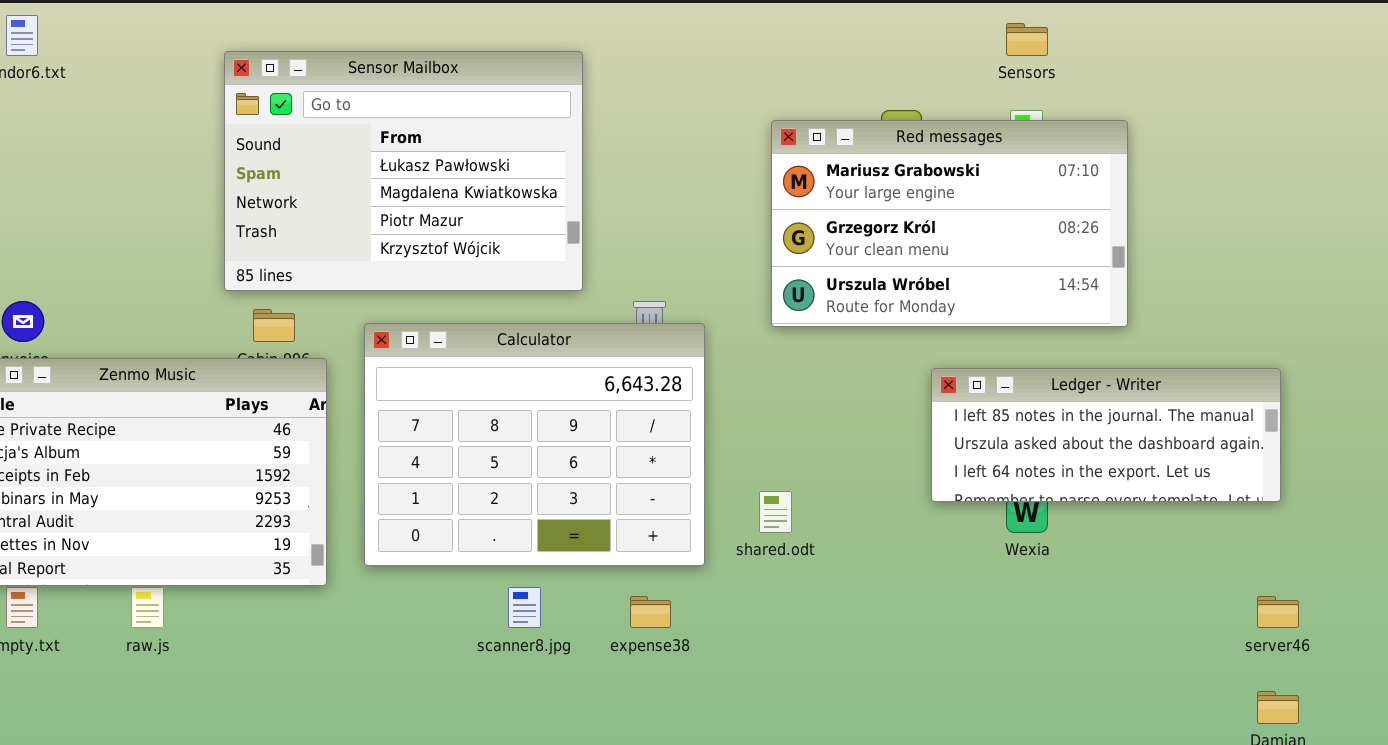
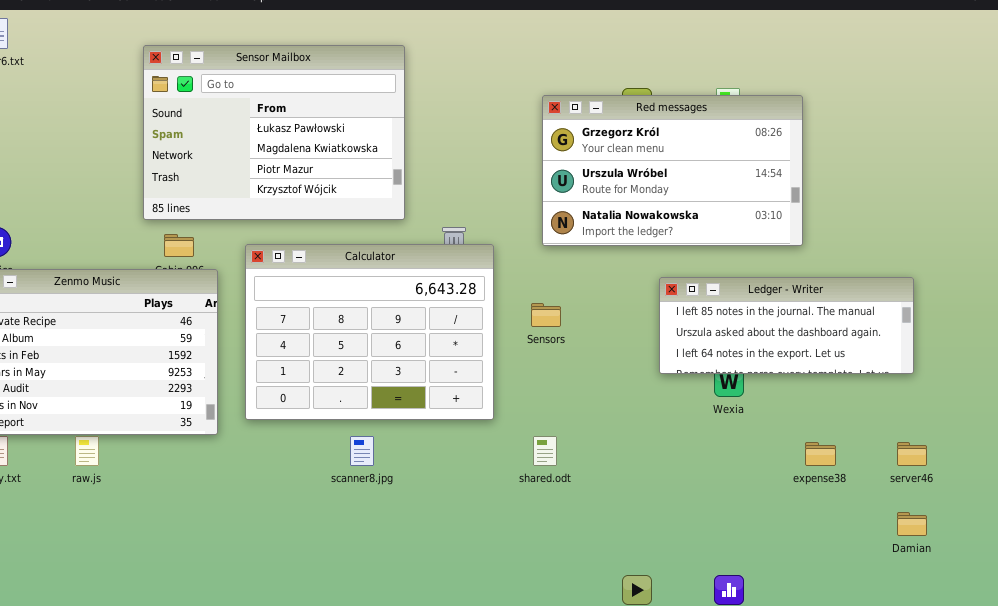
Sensors: [1006,23,1048,56] -> [531,303,561,327], moved
Red messages: [771,120,1128,327] -> [542,95,803,246], scrolled down 1 row
shared.odt: [759,491,792,533] -> [533,436,557,466], moved
expense38: [630,596,671,628] -> [805,442,836,466], moved

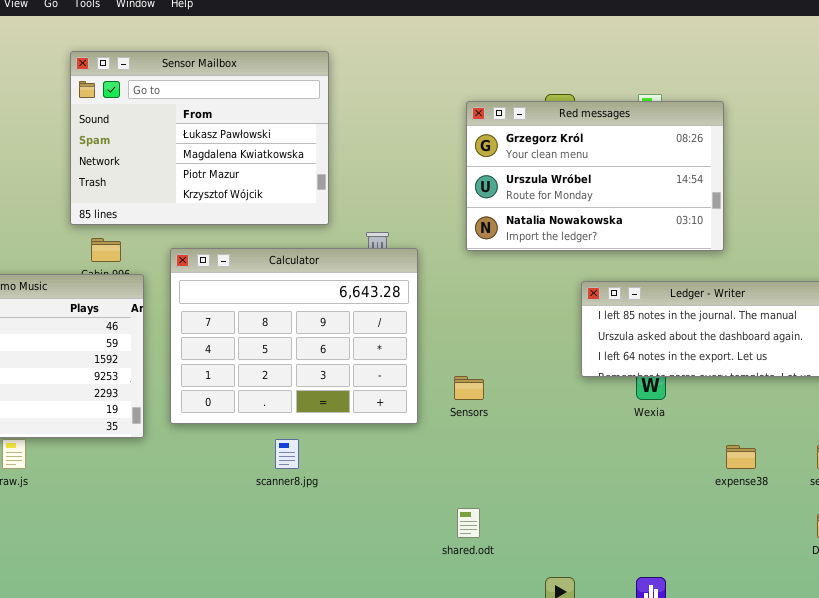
Sensors: [531,303,561,327] -> [454,376,484,400], moved
shared.odt: [533,436,557,466] -> [457,508,480,538], moved

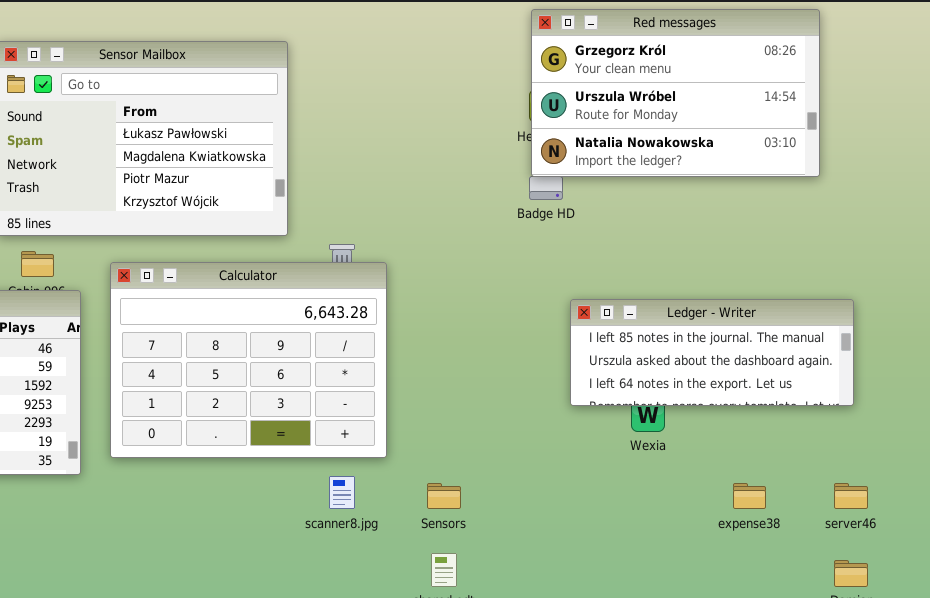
Red messages: [466,101,724,251] -> [531,9,820,177], moved
Sensors: [454,376,484,400] -> [427,483,461,509], moved
scanner8.jpg: [275,439,299,469] -> [329,476,355,509], moved

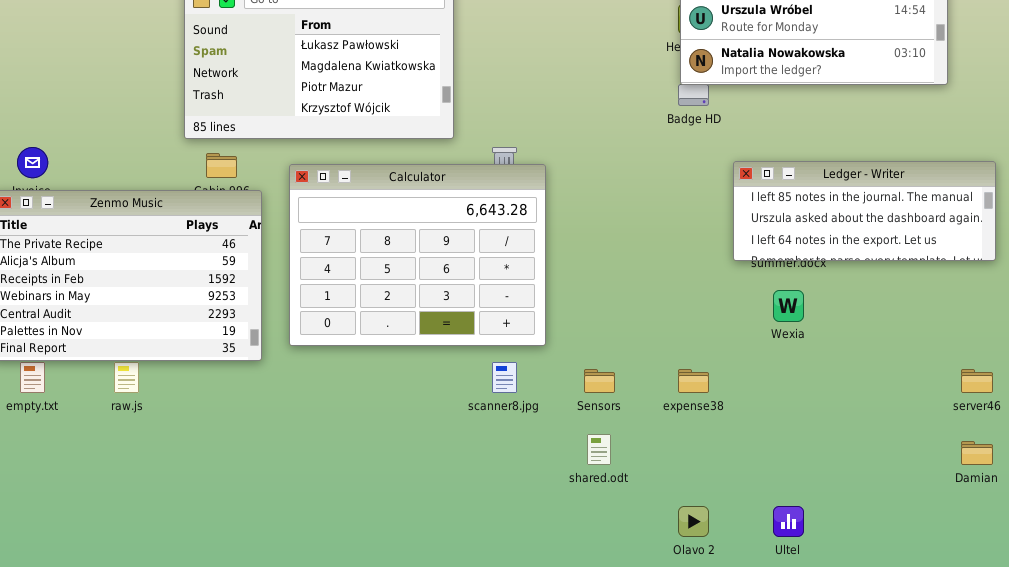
Ledger - Writer: [570,299,854,406] -> [733,161,996,261], moved
expense38: [733,483,766,509] -> [678,369,709,393], moved

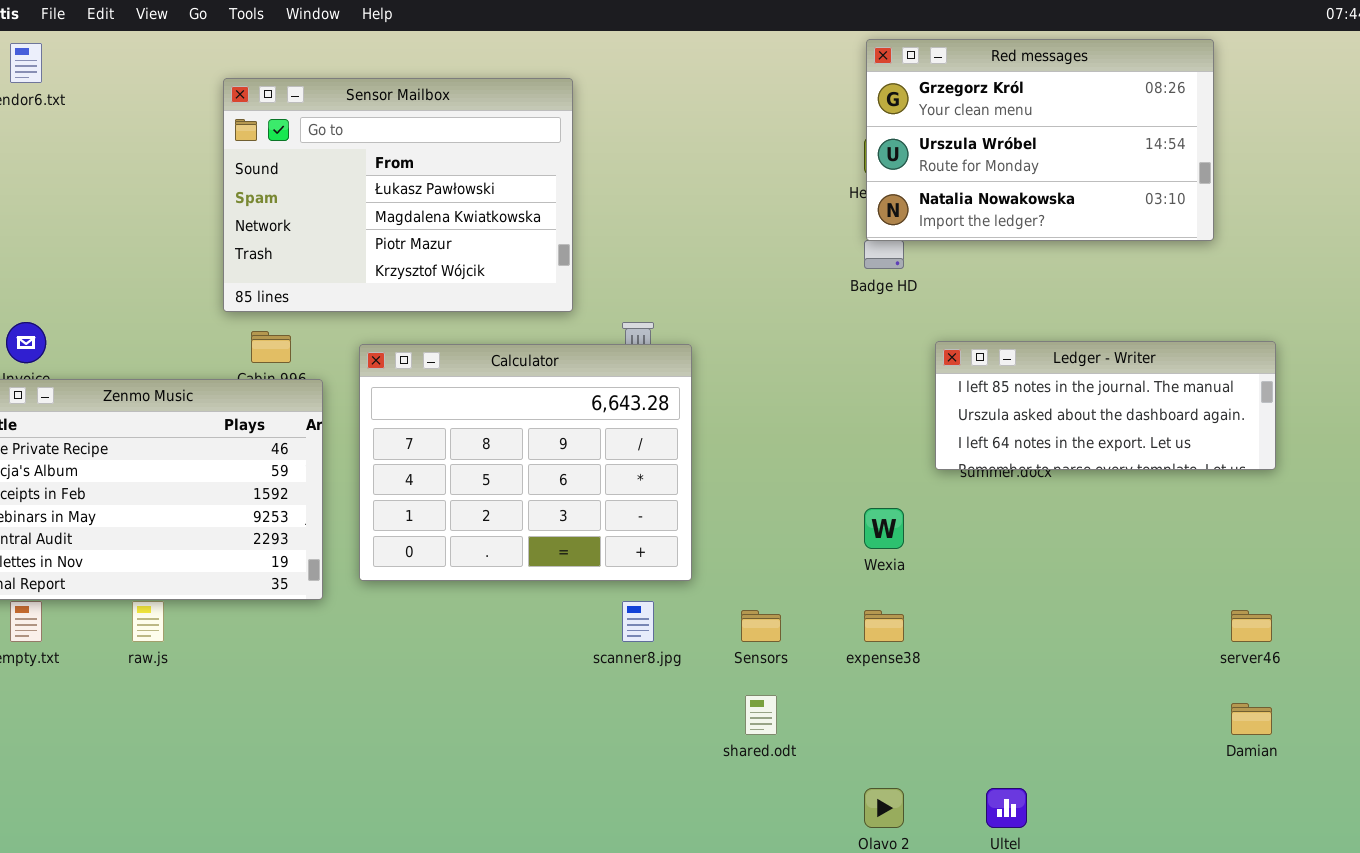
Wexia: [773,290,804,322] -> [864,508,904,549], moved

